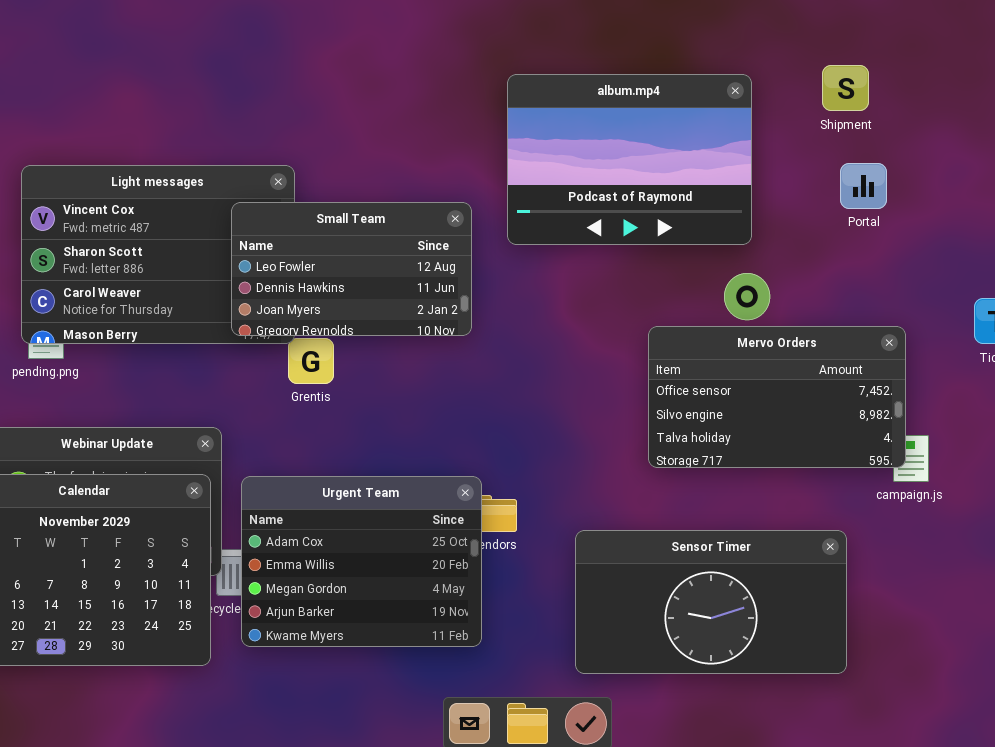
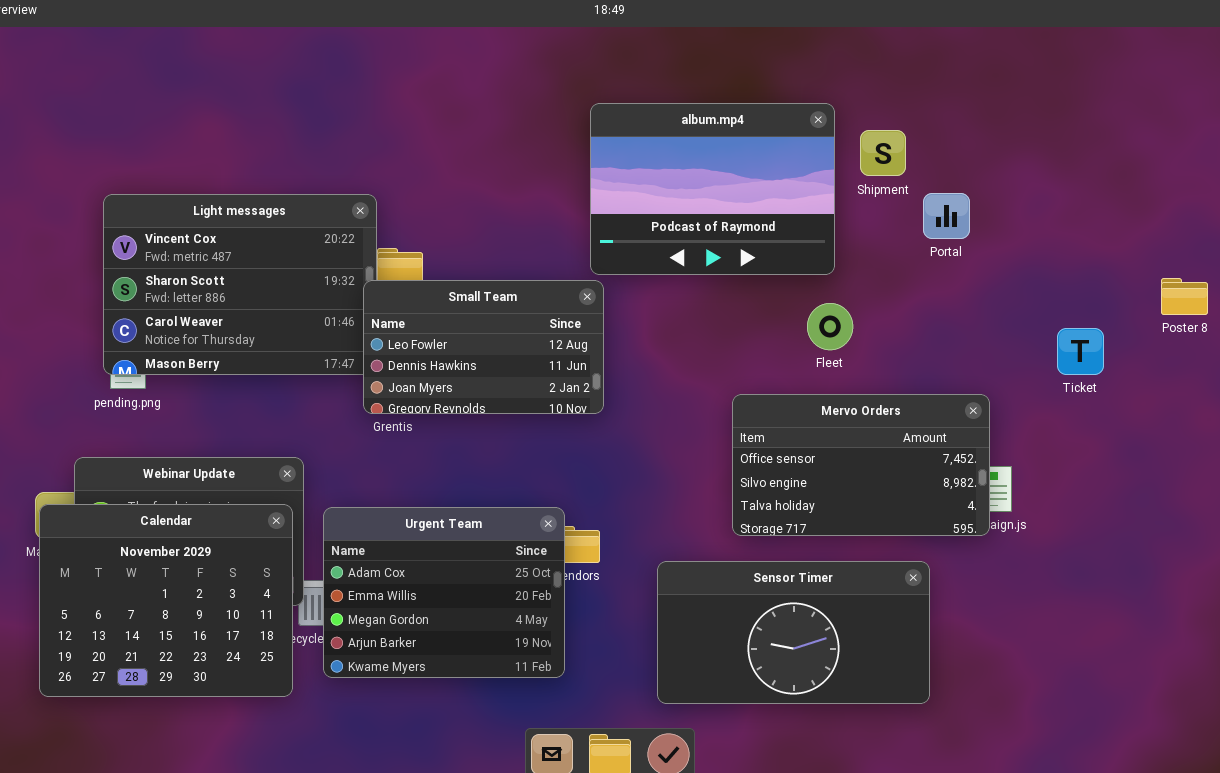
Shipment: [822,65,869,111] -> [860,130,906,176], moved
Small Team: [231,202,472,336] -> [363,280,604,414], moved
Mervo Orders: [648,326,906,468] -> [732,394,990,536], moved

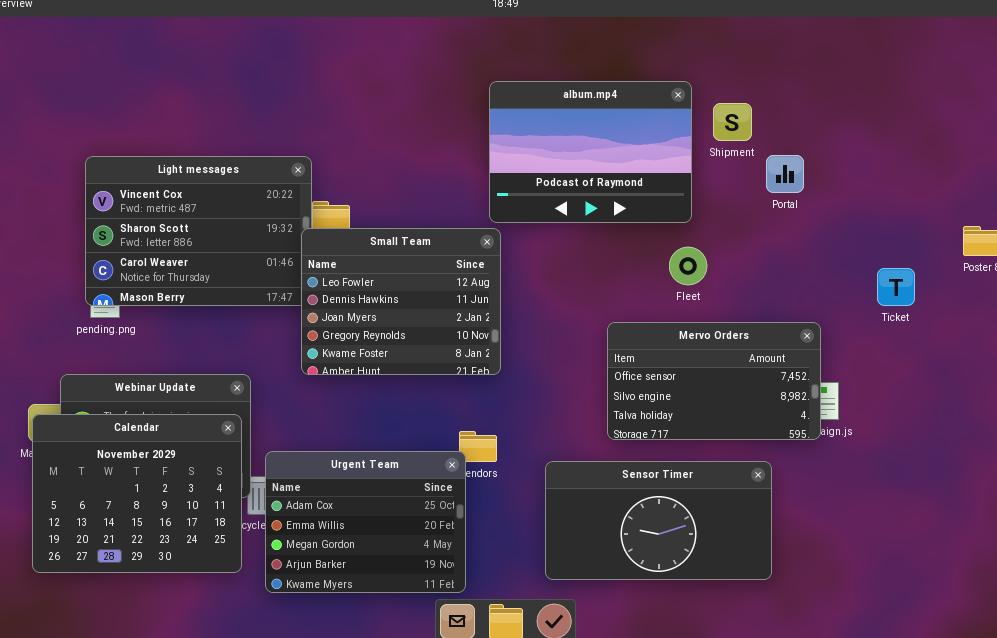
Small Team: [363,280,604,414] -> [301,228,501,375], resized
Urgent Team: [323,507,565,678] -> [265,451,466,593], moved

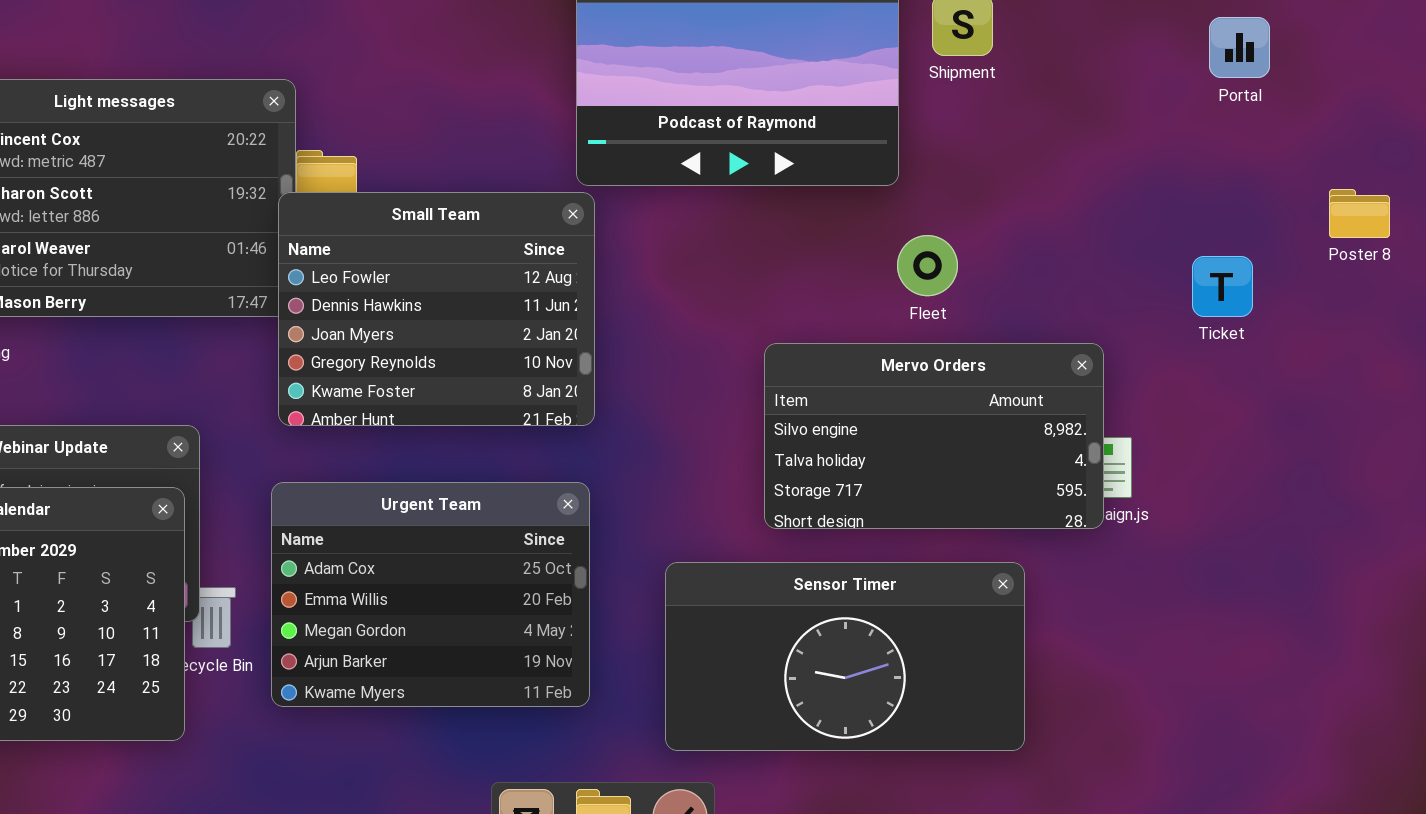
Portal: [766,155,804,193] -> [1209,17,1270,78], moved
Fleet: [669,247,707,285] -> [897,235,958,296], moved
Mervo Orders: [607,322,821,440] -> [764,343,1104,529], scrolled down 1 row
Urgent Team: [265,451,466,593] -> [271,482,590,707], moved

